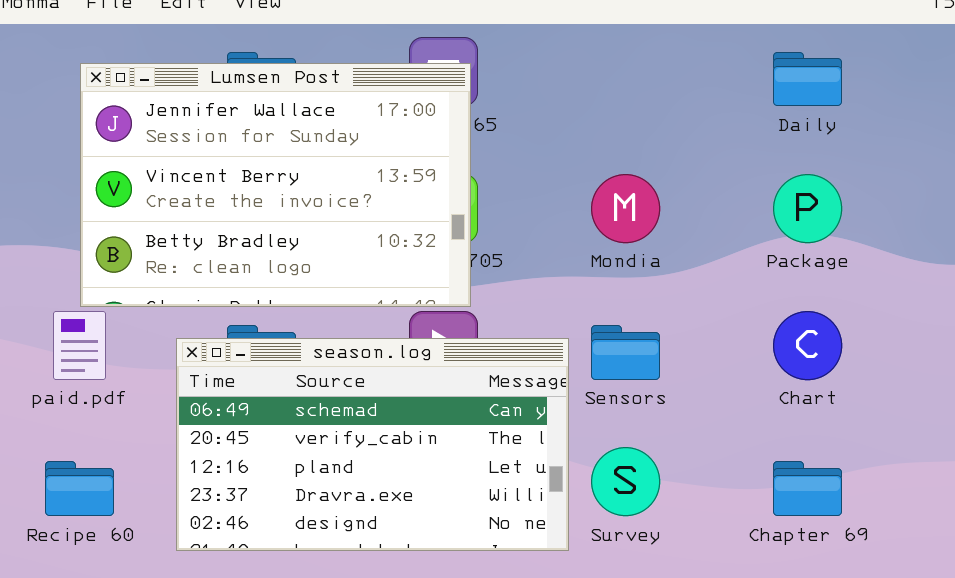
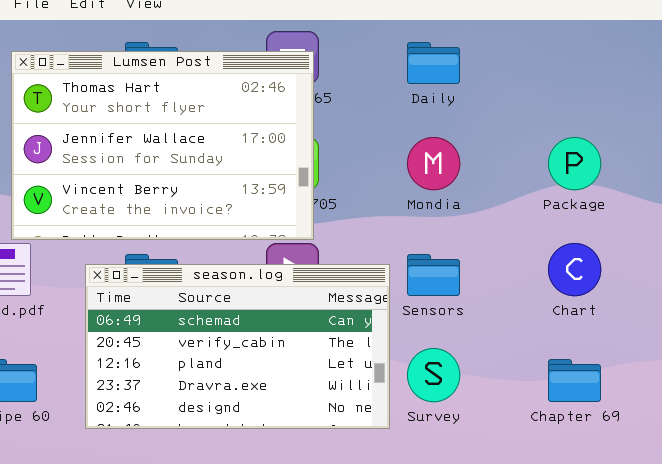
Daily: [773,52,842,106] -> [407,42,460,84], moved
Lumsen Post: [80,63,471,307] -> [11,51,314,240], scrolled up 1 row

